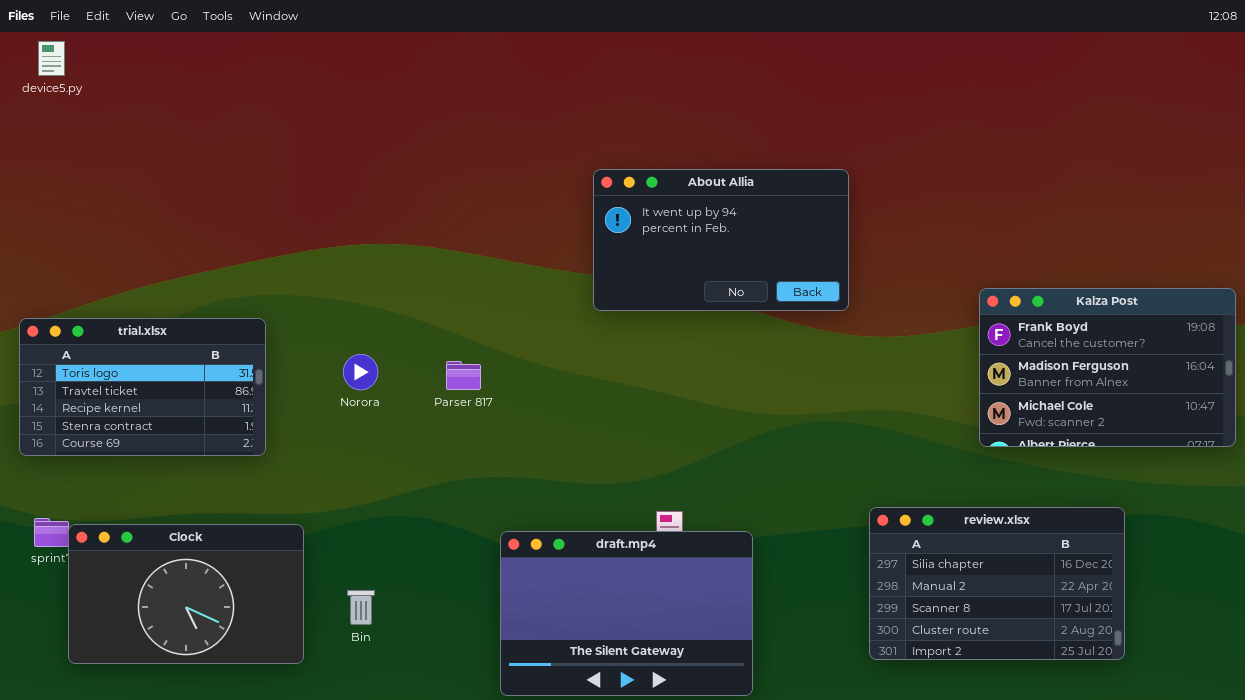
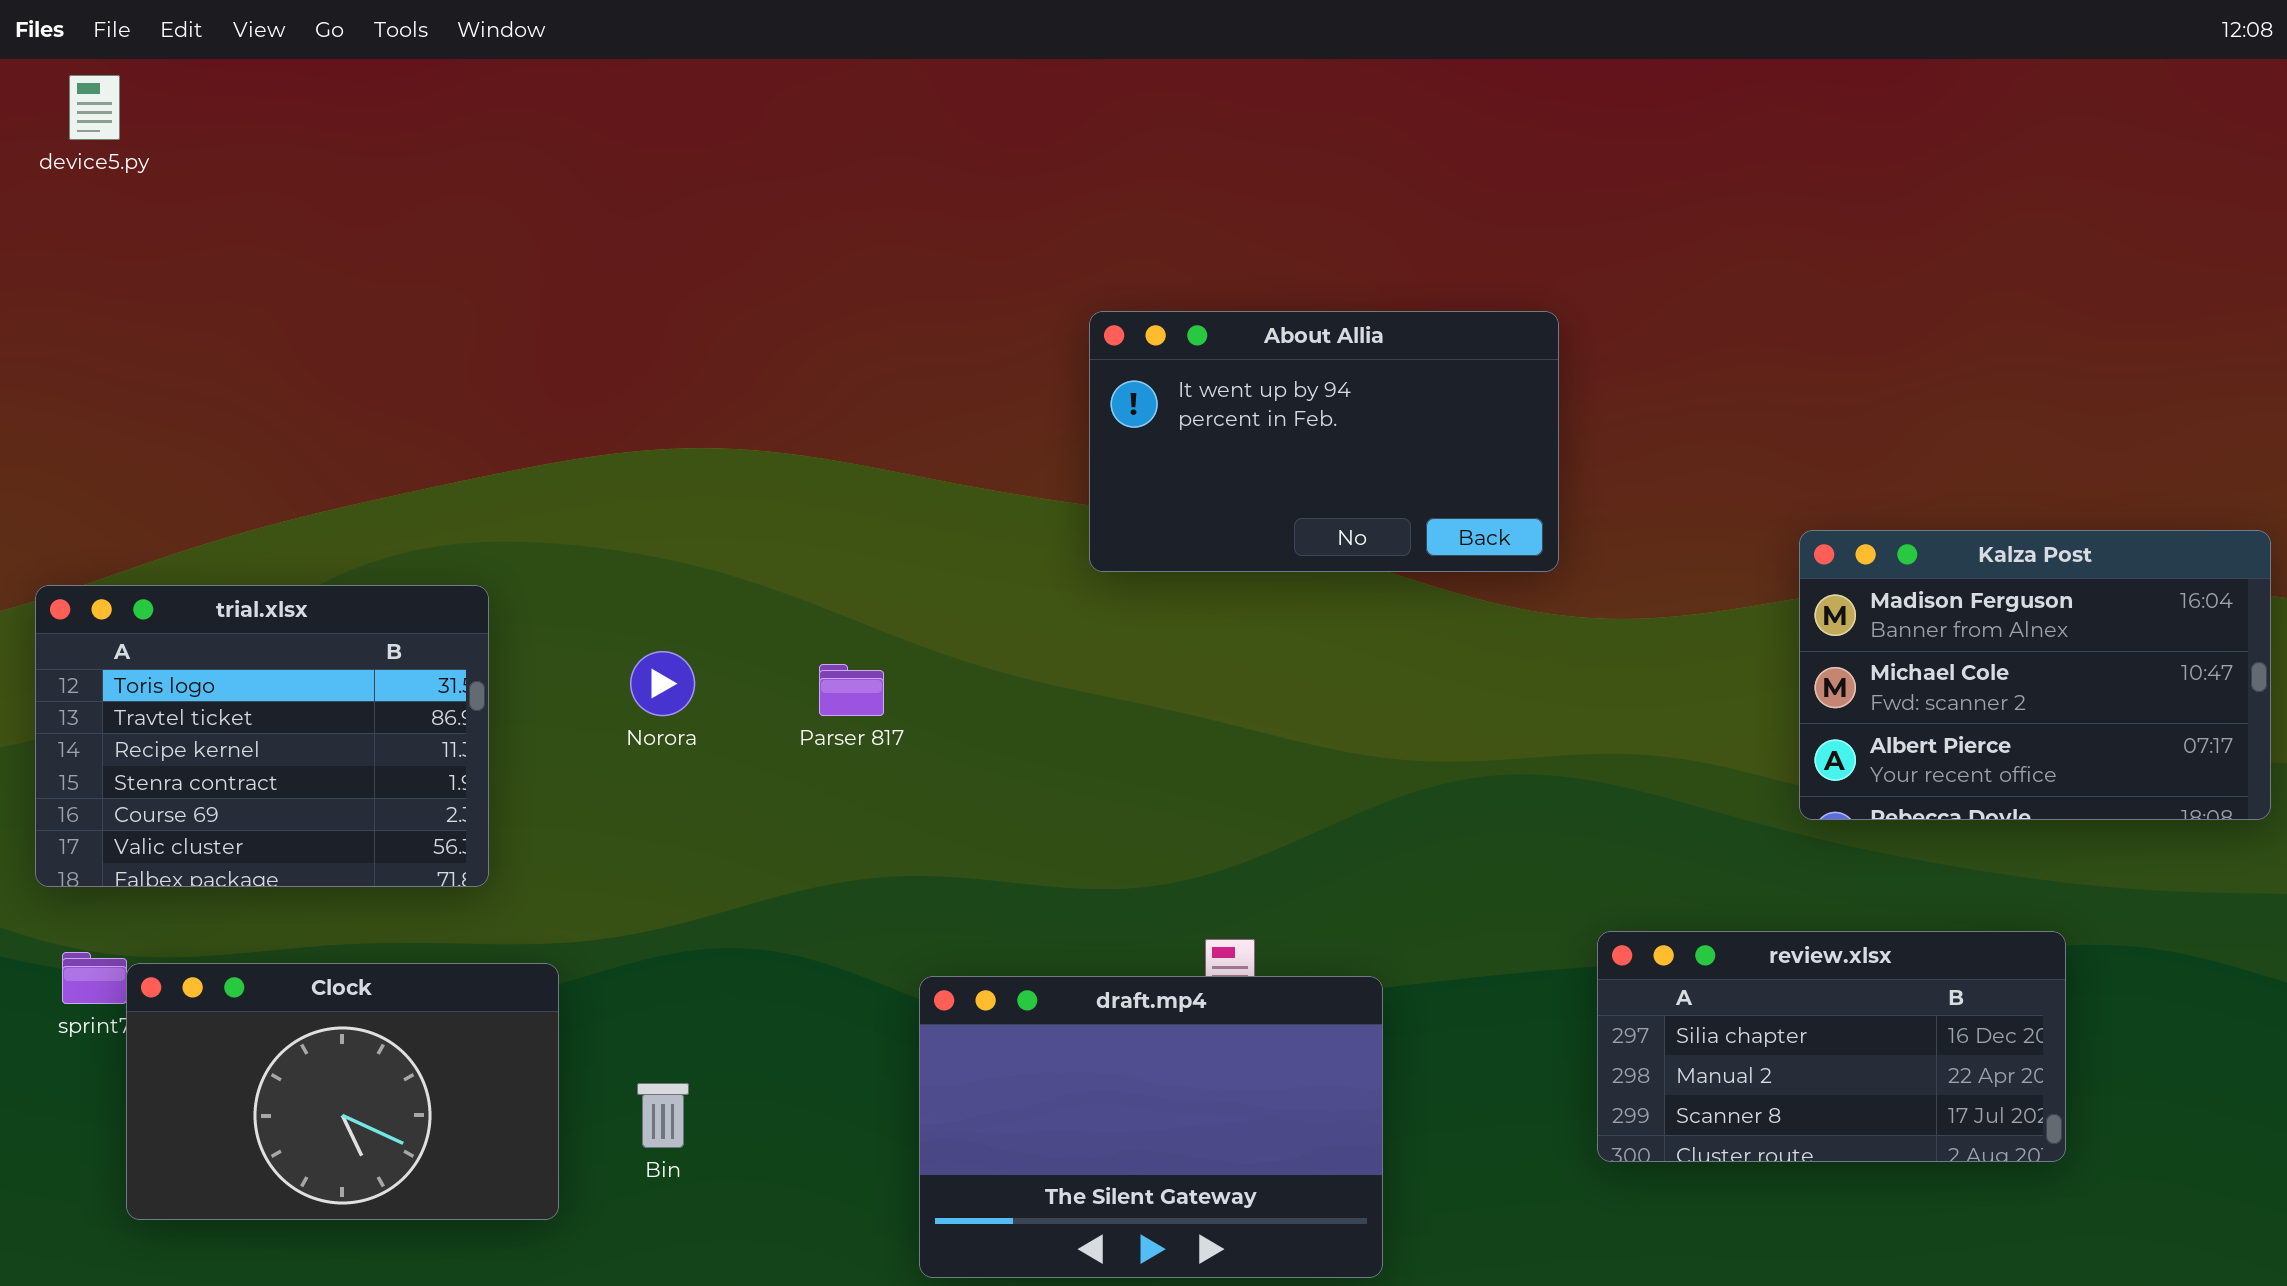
Kalza Post: [979,288,1236,447] -> [1799,530,2271,820], scrolled down 1 row
trial.xlsx: [19,318,266,456] -> [35,585,489,887], resized
review.xlsx: [869,507,1125,660] -> [1597,931,2066,1162], resized

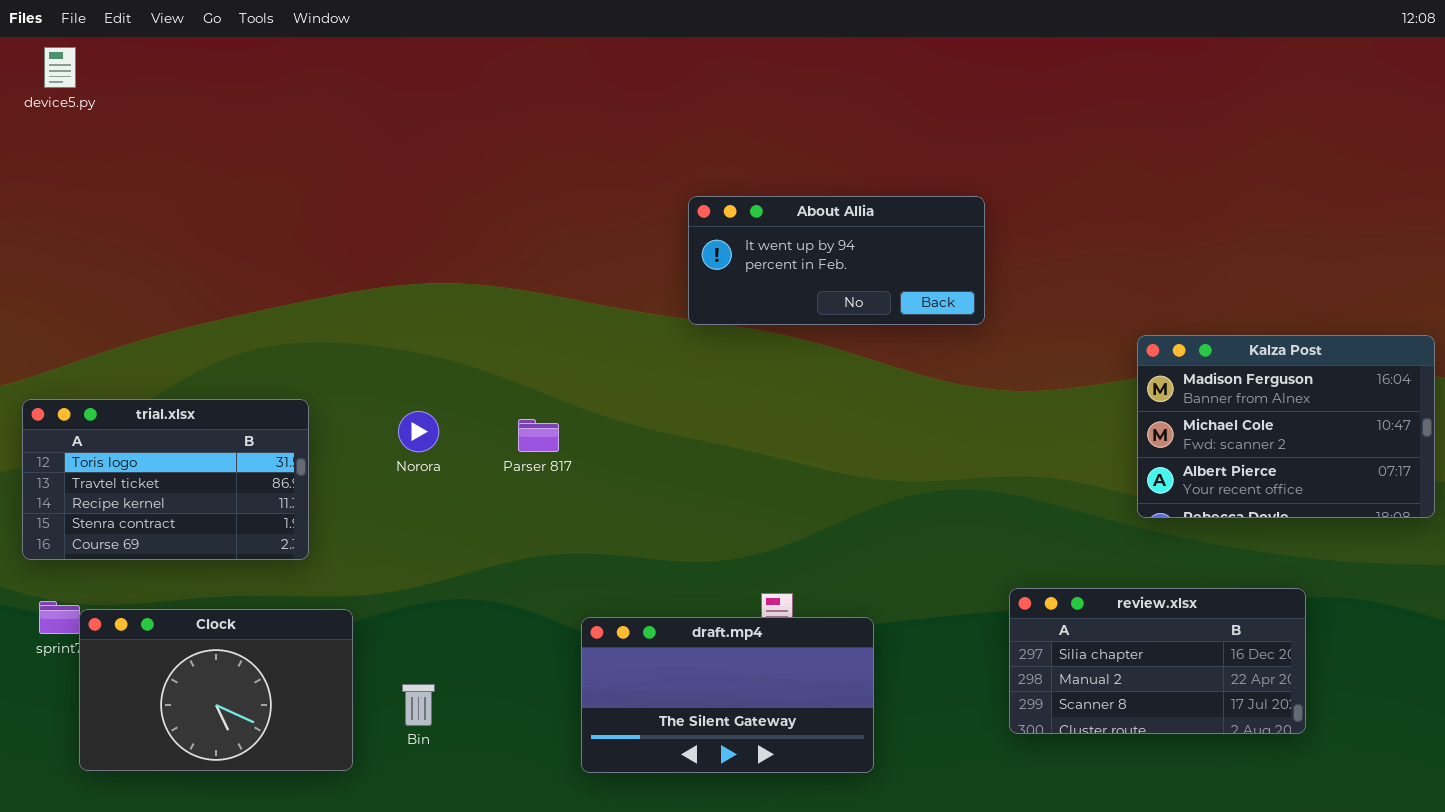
About Allia: [1089,311,1559,572] -> [688,196,985,325], resized
trial.xlsx: [35,585,489,887] -> [22,399,309,560], resized
draft.mp4: [919,976,1383,1278] -> [581,617,874,773], resized

